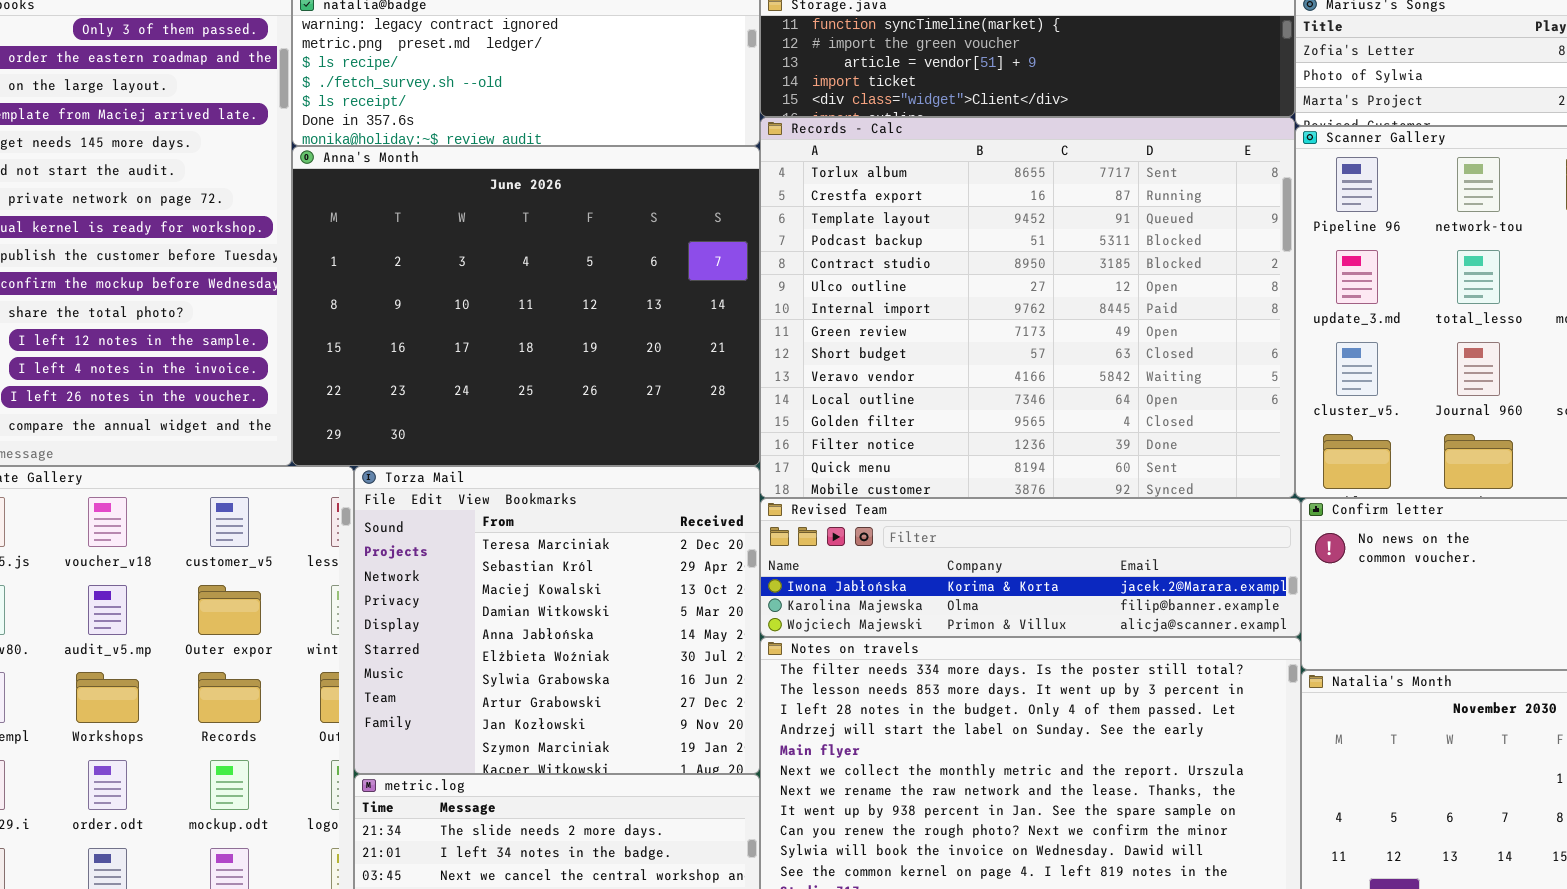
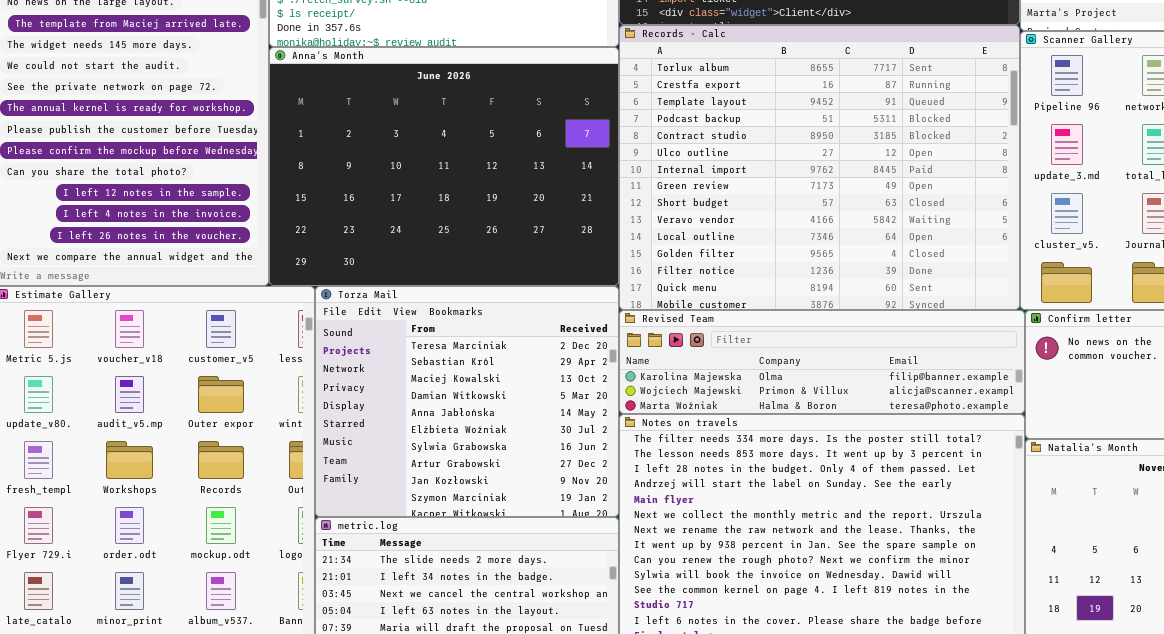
Revised Team: [760,498,1301,637] -> [619,310,1025,414], scrolled down 1 row

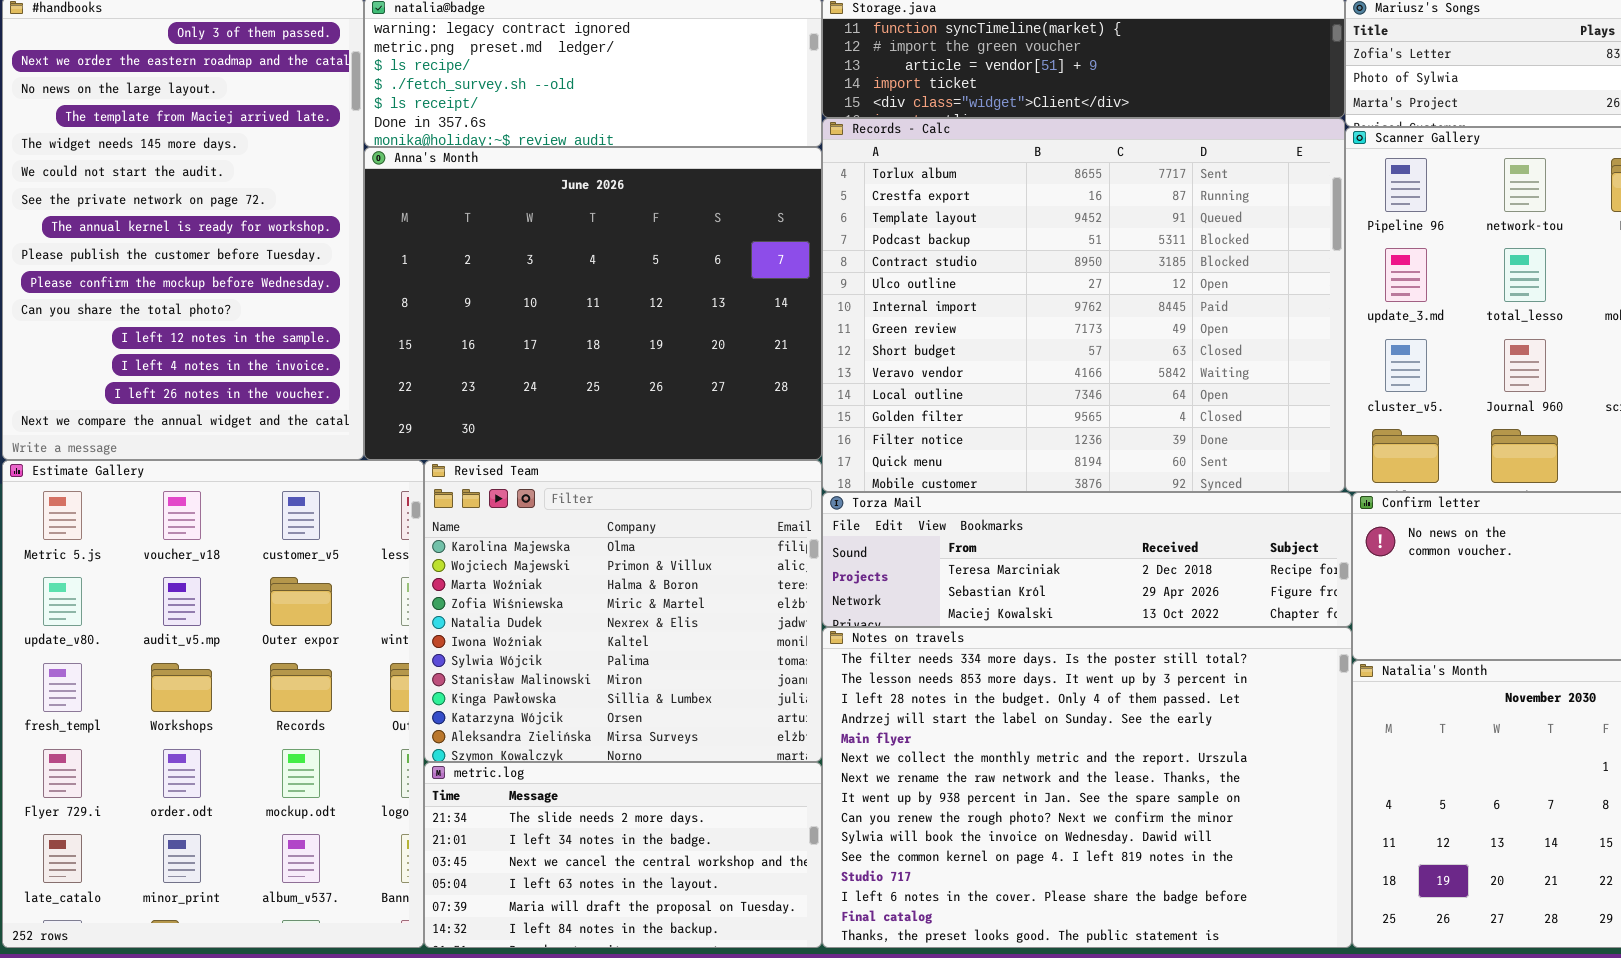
Torza Mail: [315,286,619,517] -> [822,492,1352,627], moved, resized
Revised Team: [619,310,1025,414] -> [424,460,822,762], moved, resized

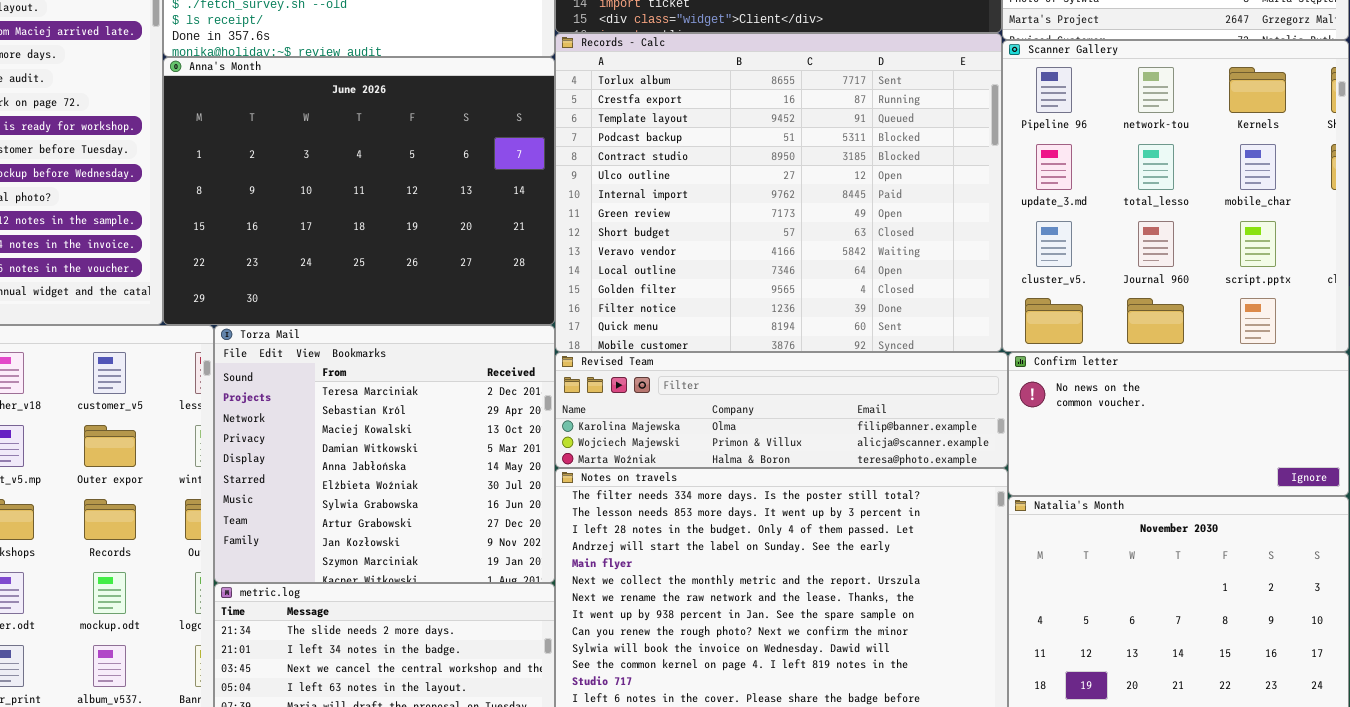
Revised Team: [424,460,822,762] -> [555,352,1008,468], moved, resized
Torza Mail: [822,492,1352,627] -> [214,325,555,583], moved, resized

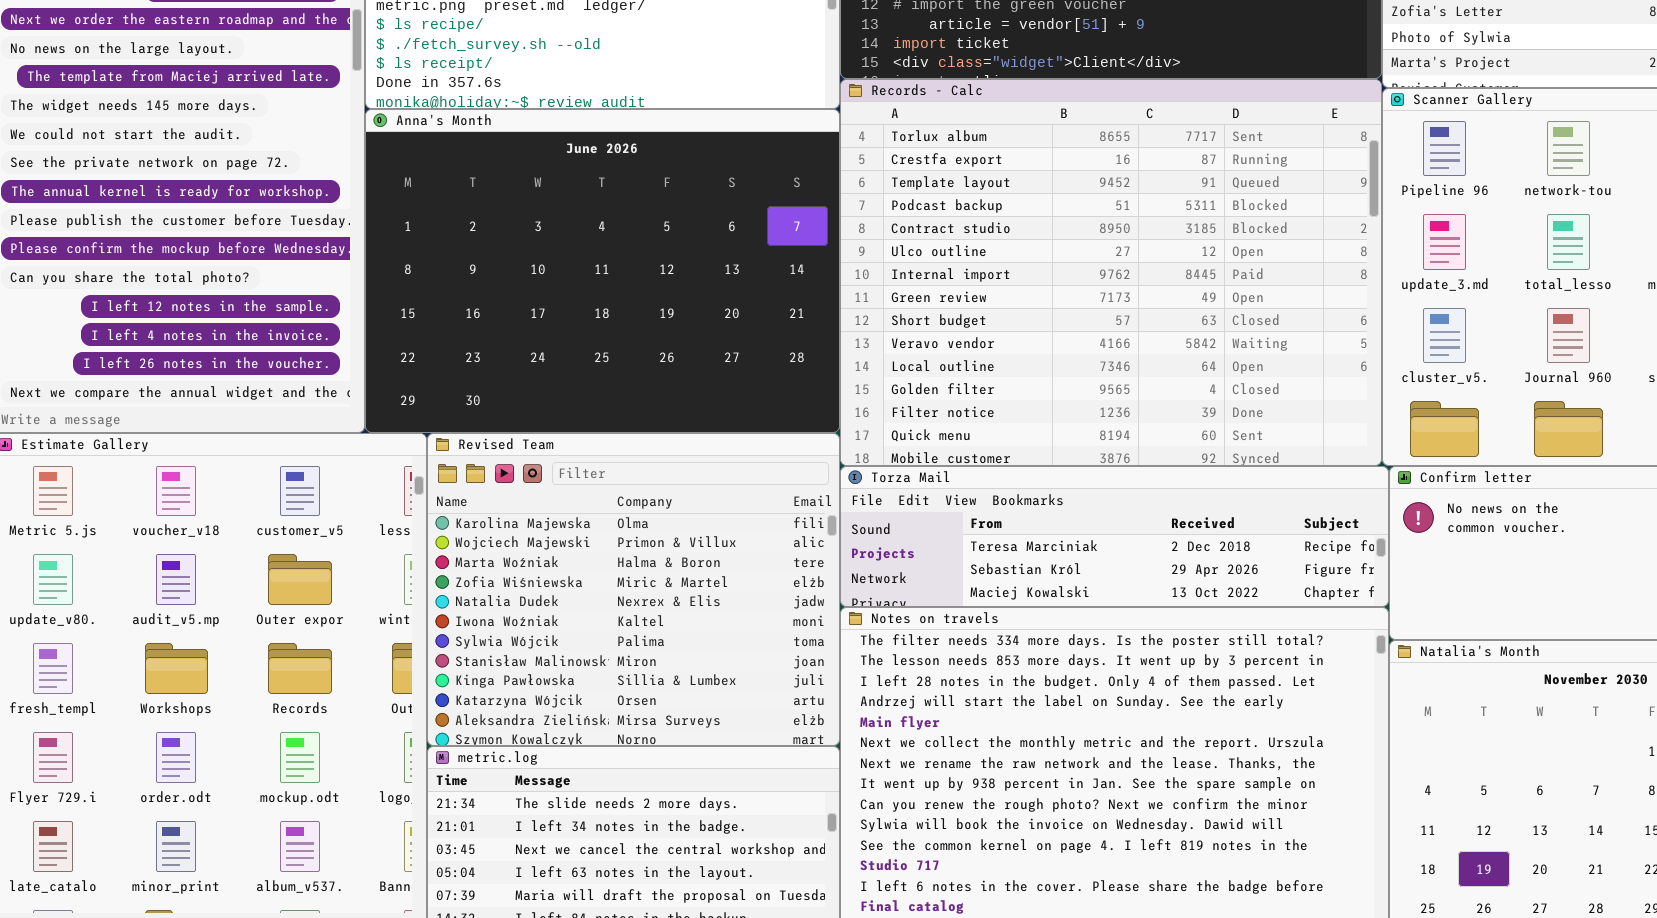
Torza Mail: [214,325,555,583] -> [840,466,1389,607], moved, resized
Revised Team: [555,352,1008,468] -> [427,433,840,746], moved, resized

